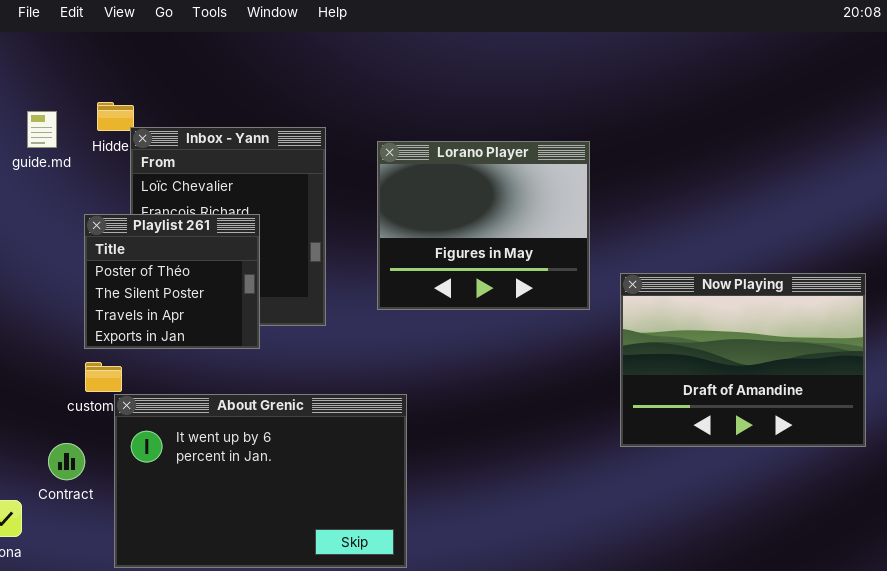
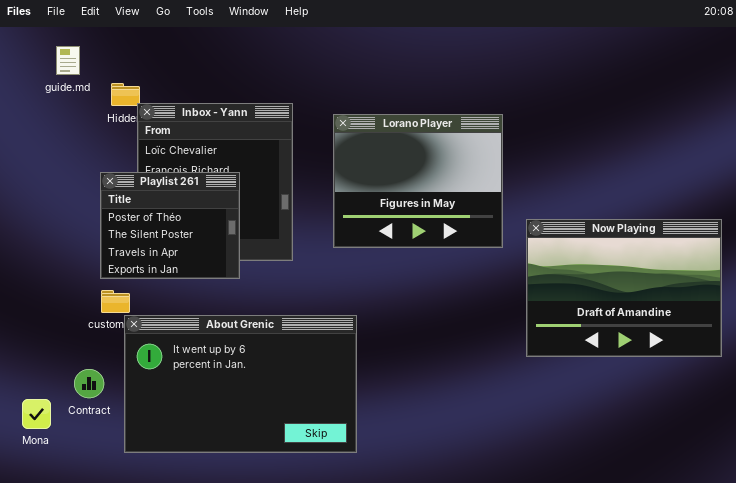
guide.md: [27,111,57,148] -> [56,46,80,75], moved
Contract: [48,443,85,480] -> [74,369,104,398], moved

